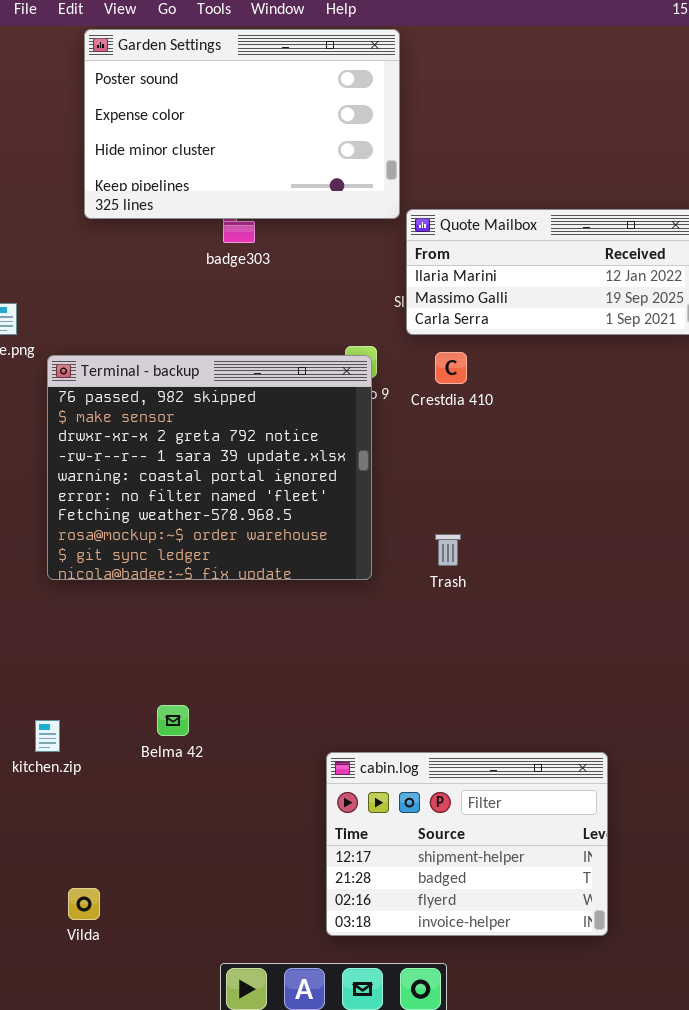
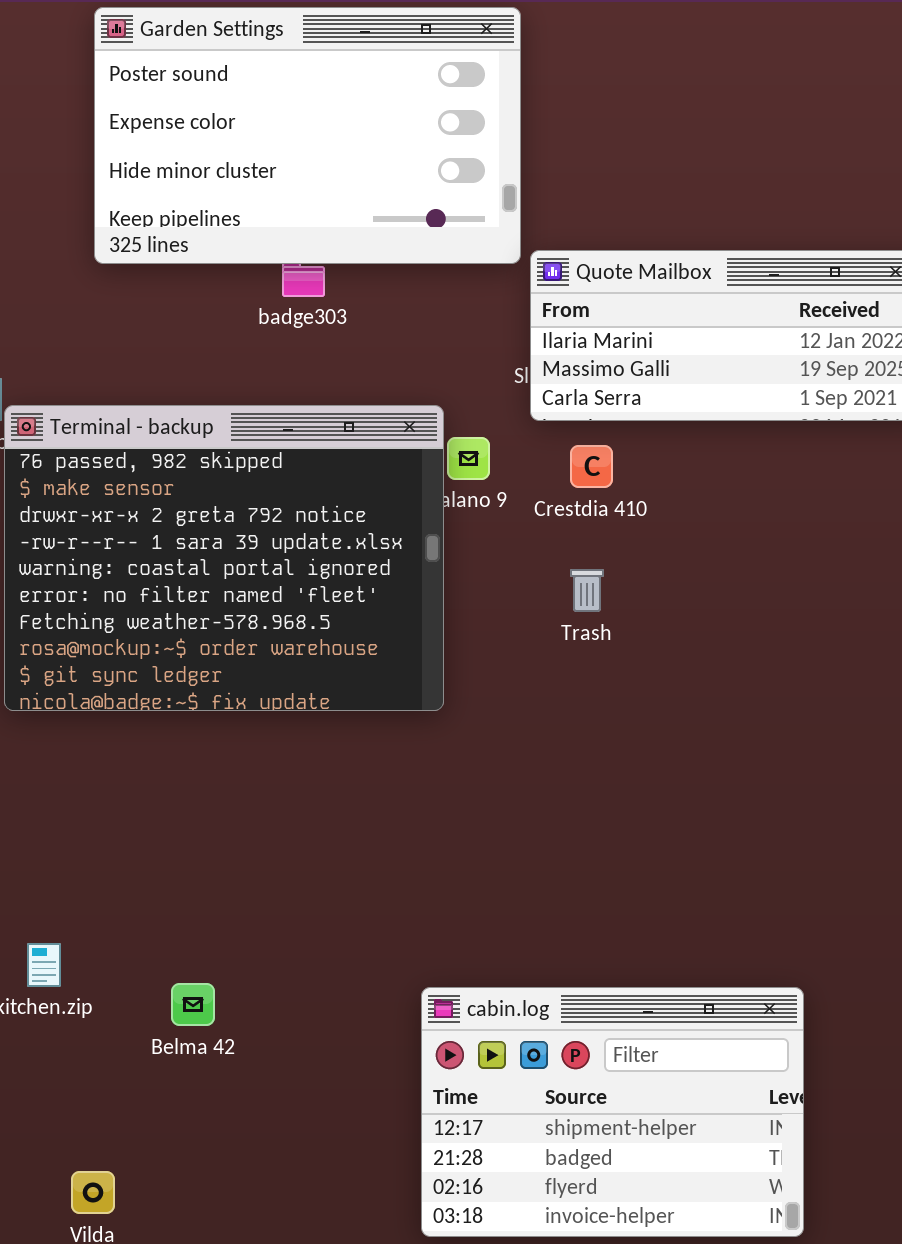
Terminal - backup: [47,355,372,580] -> [4,405,444,711], moved
Trash: [435,534,461,566] -> [570,569,604,612], moved
Belma 42: [157,705,189,736] -> [171,983,215,1026], moved

